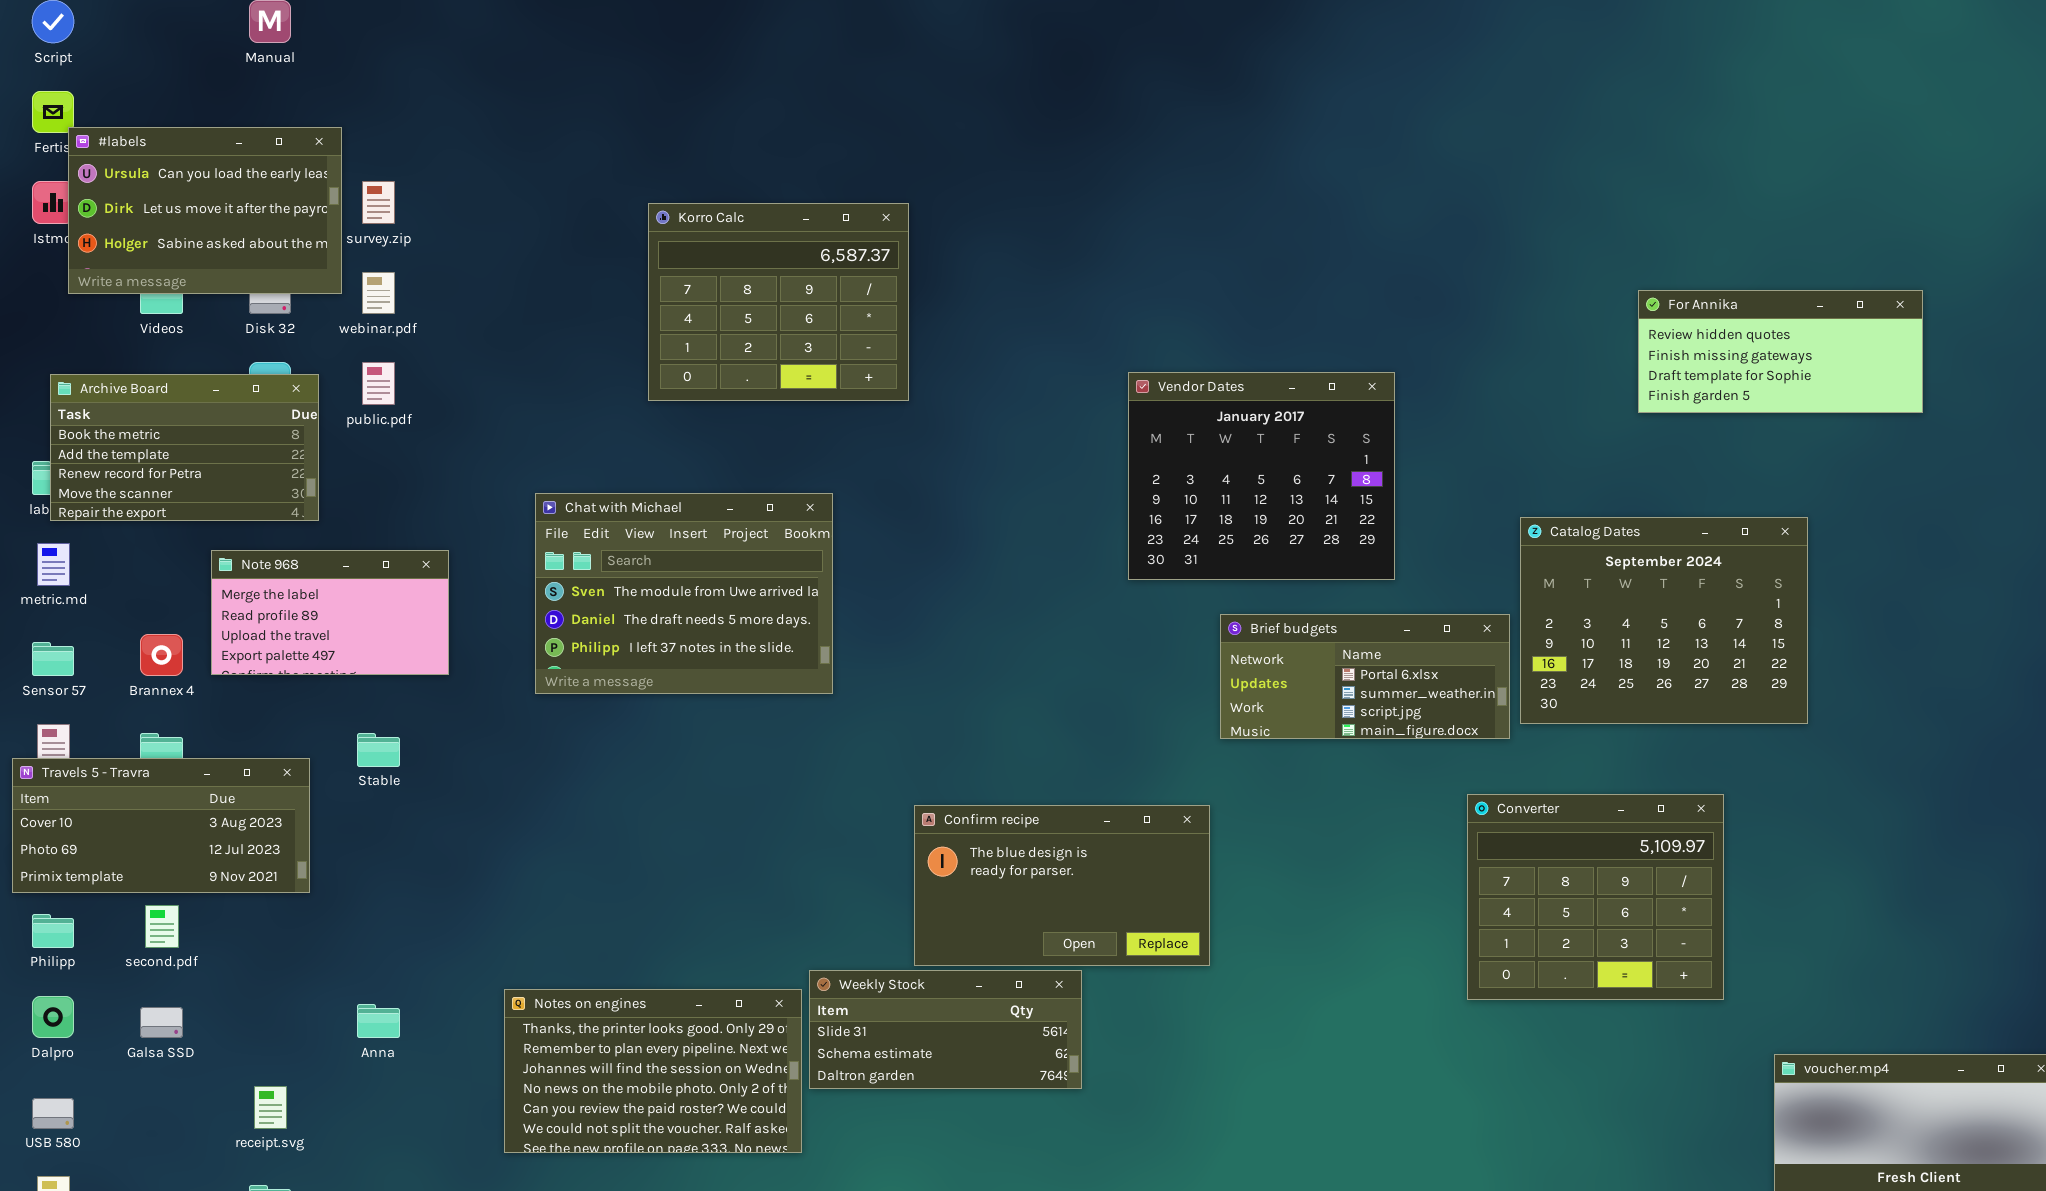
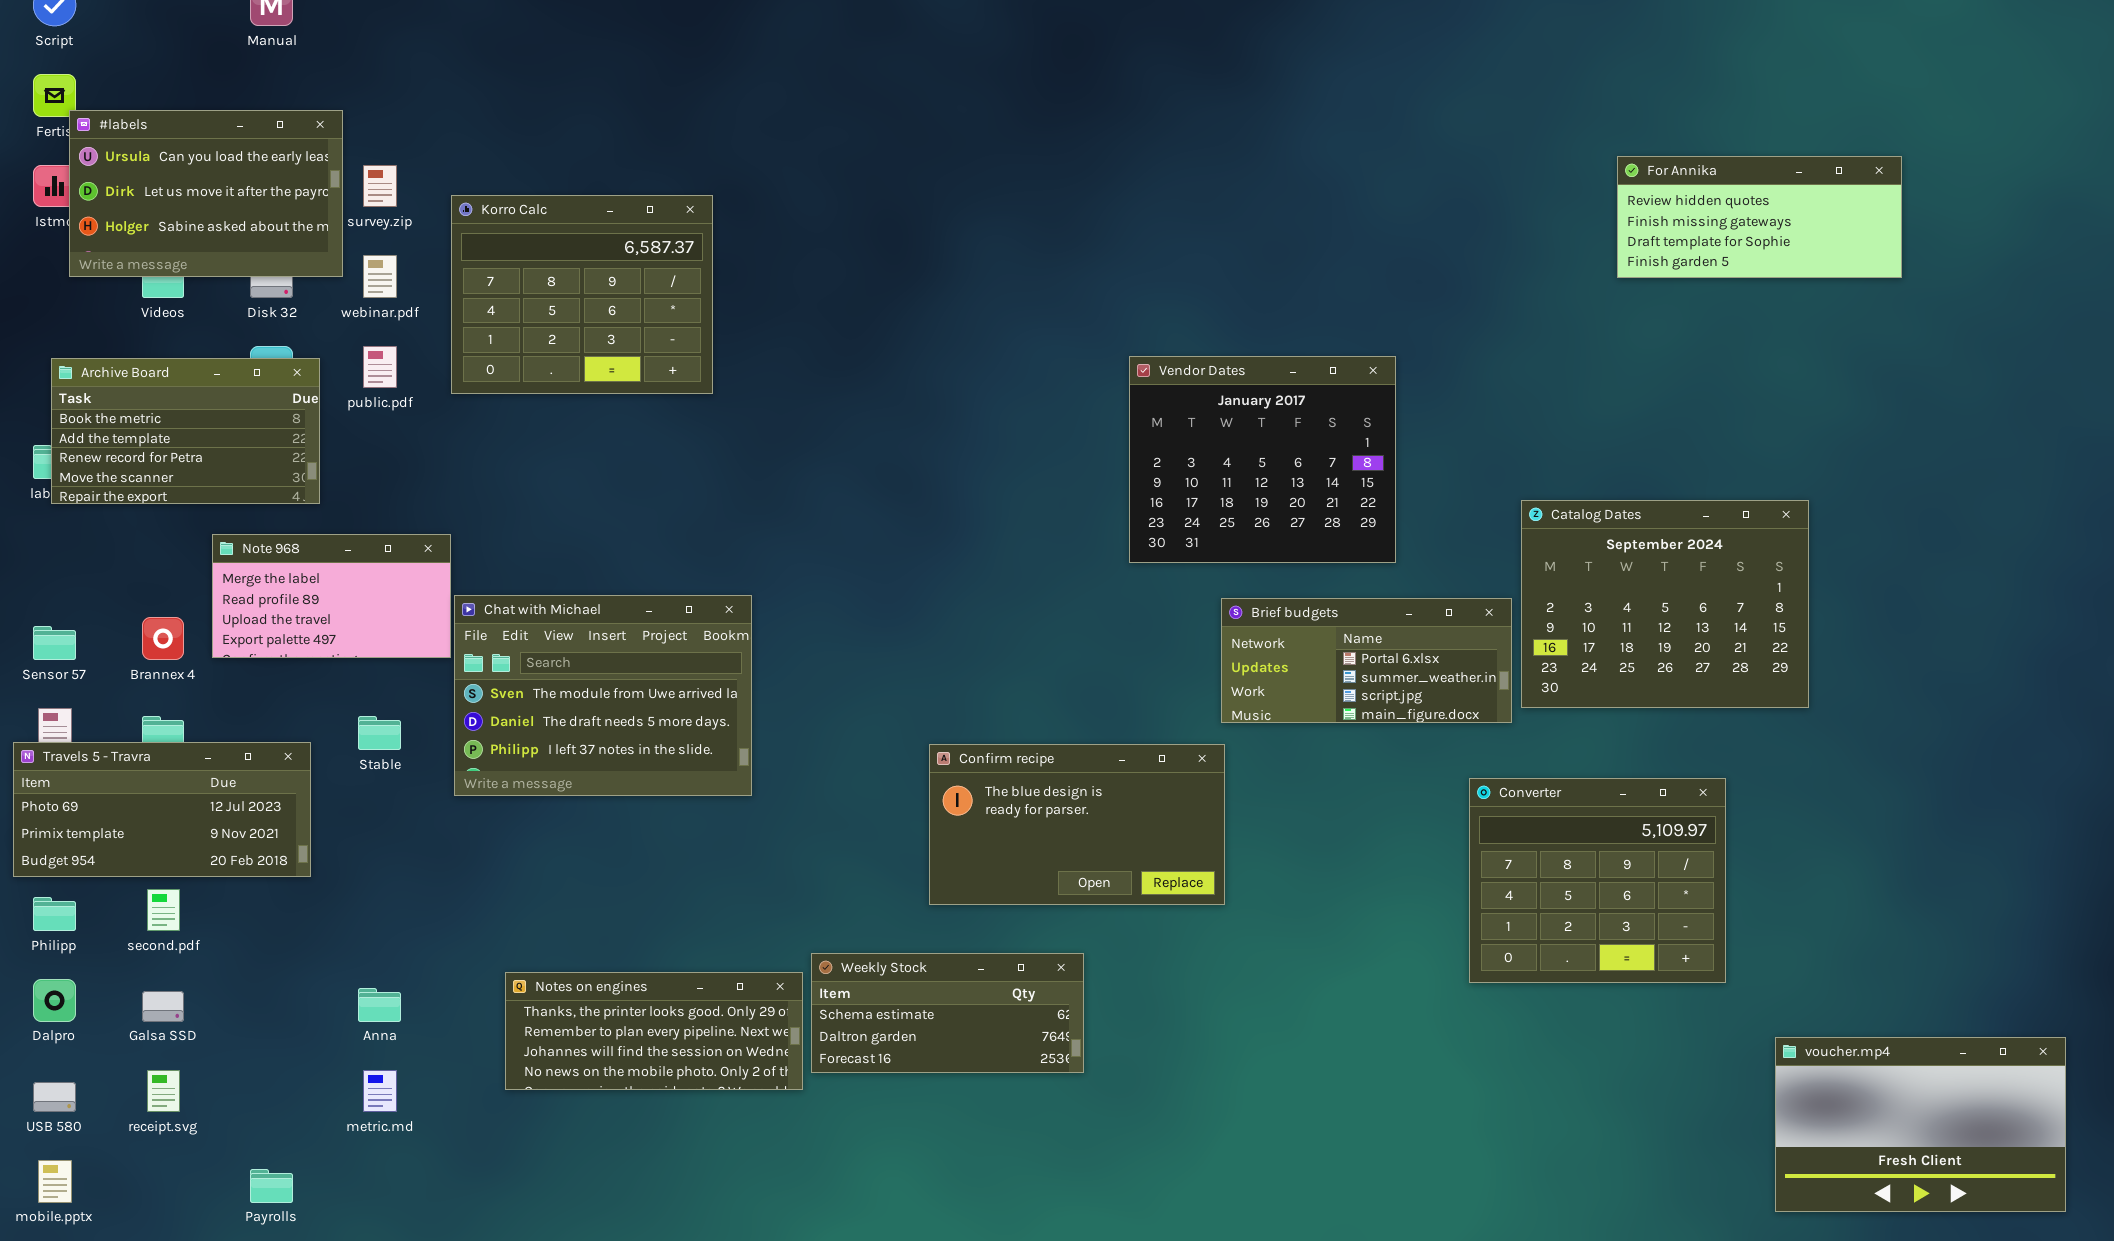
Korro Calc: [648,203,909,401] -> [451,195,713,394], moved
For Annika: [1638,290,1923,413] -> [1617,156,1902,278], moved
Chat with Michael: [535,493,833,694] -> [454,595,752,796], moved
metric.md: [37,543,70,586] -> [363,1070,397,1112], moved
Travels 5 - Travra: [12,758,310,893] -> [13,742,311,877], scrolled down 1 row
Confirm recipe: [914,805,1210,966] -> [929,744,1225,905], moved
Weekly Stock: [809,970,1082,1089] -> [811,953,1084,1073], scrolled down 1 row
Notes on engines: [504,989,802,1153] -> [505,972,803,1090], resized
receipt.svg: [254,1086,287,1129] -> [147,1070,180,1112], moved

